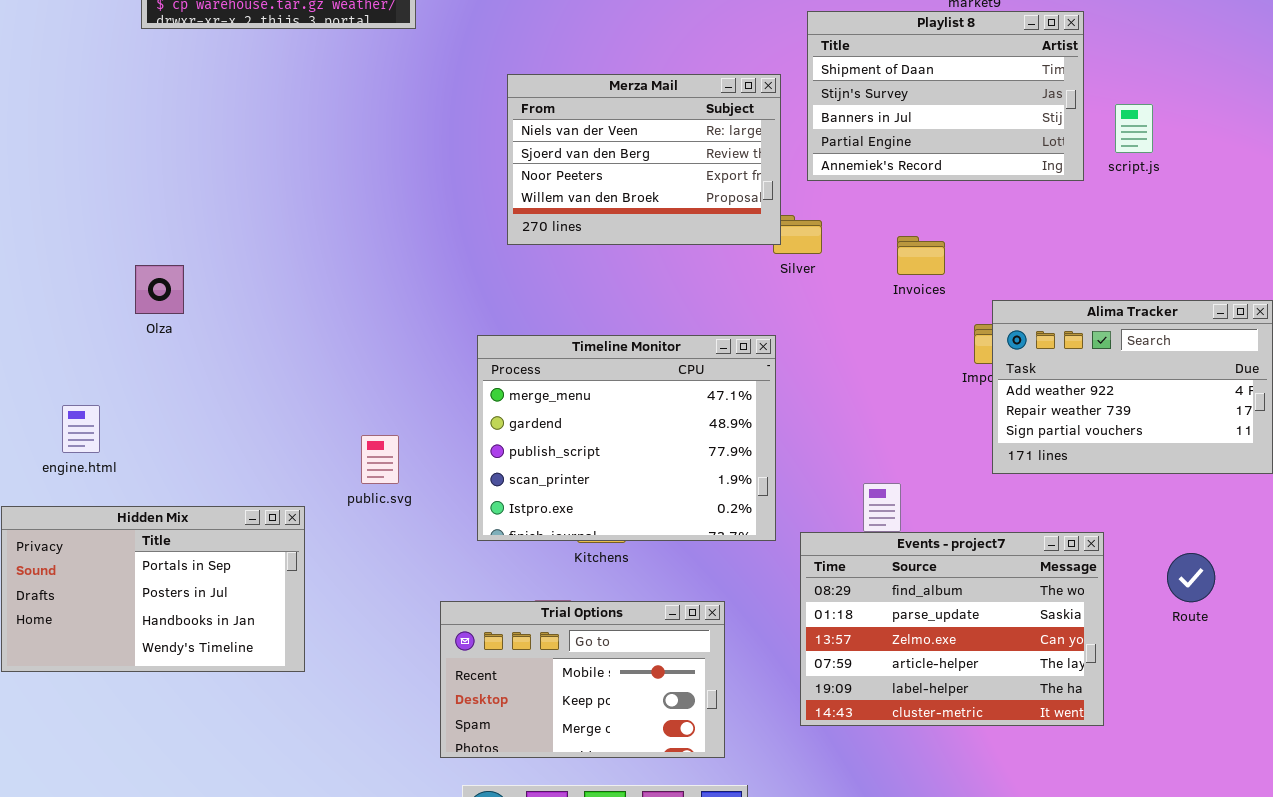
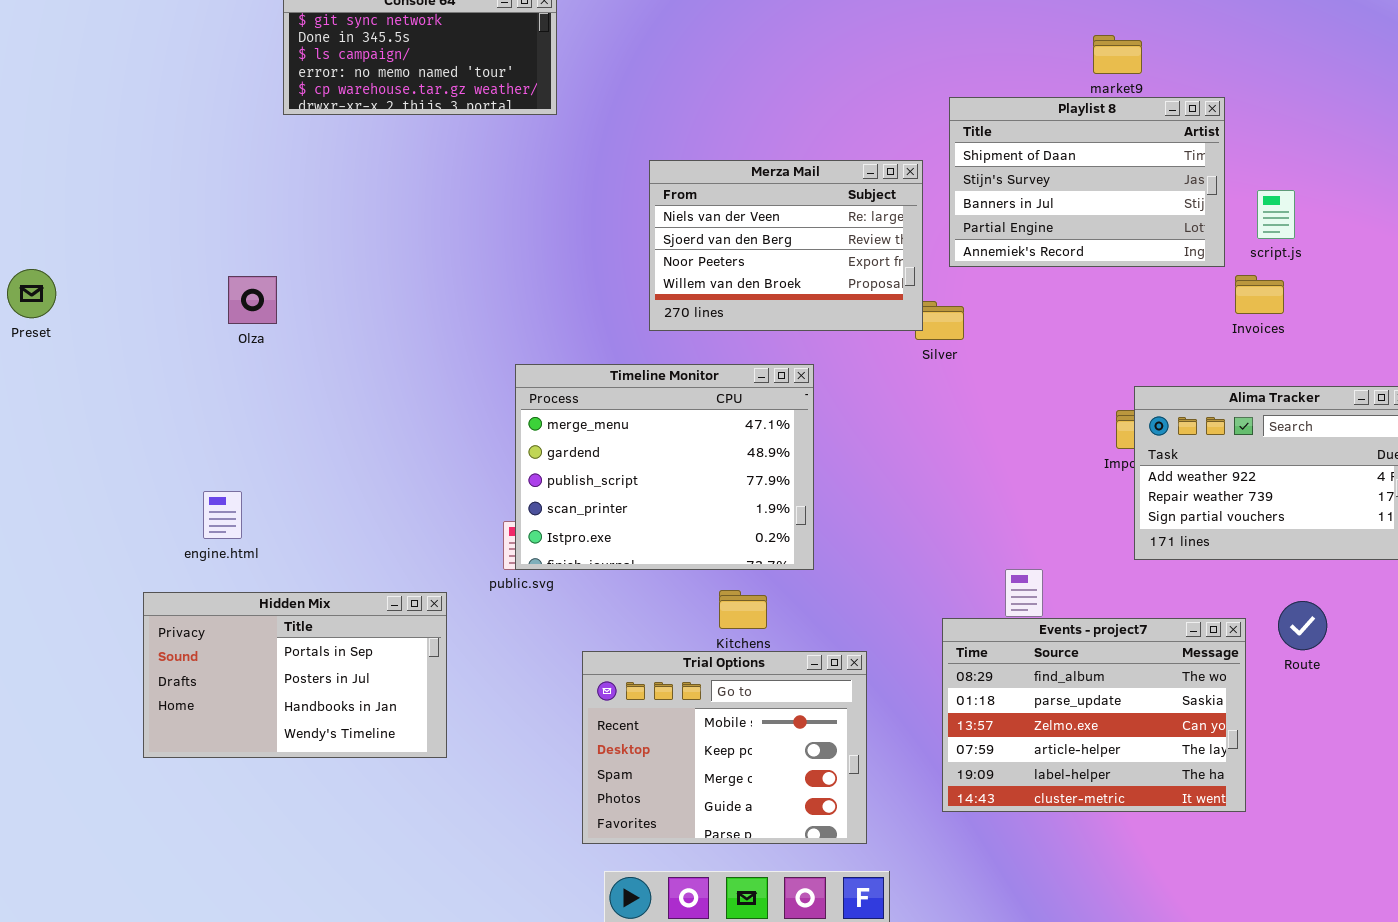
Invoices: [897,236,945,275] -> [1235,275,1284,314], moved
Olza: [135,265,184,314] -> [228,276,277,324], moved
Timeline Monitor: [477,335,776,541] -> [515,364,814,570], moved
Route: [1167,553,1215,602] -> [1278,601,1327,650], moved
Trial Options: [440,601,725,758] -> [582,651,867,844], resized

